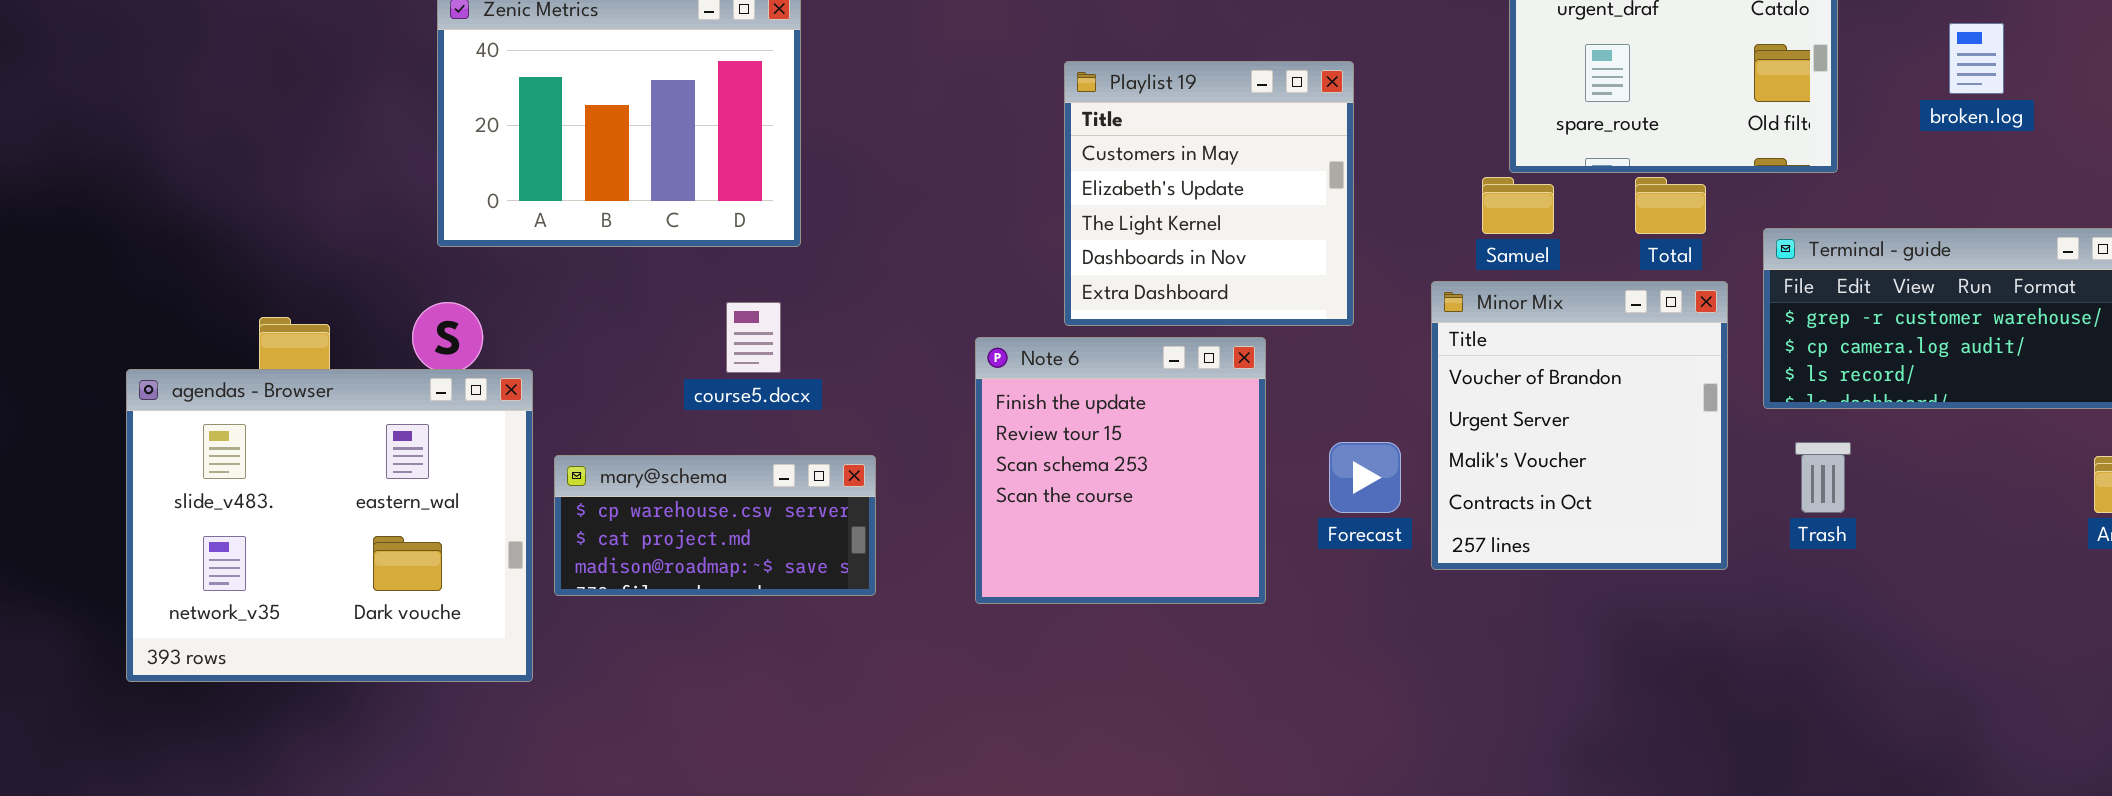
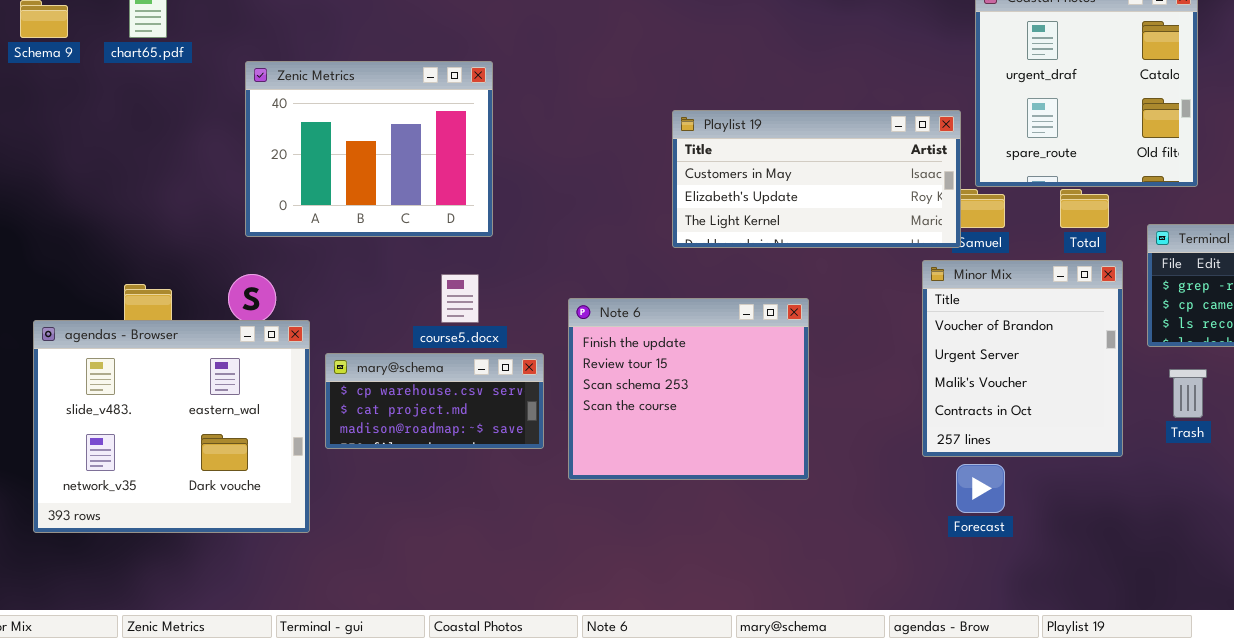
Playlist 19: [1064,61,1354,326] -> [672,110,961,248], resized
Note 6: [975,337,1266,604] -> [568,298,809,480], resized
Forecast: [1329,442,1401,513] -> [956,464,1005,513], moved
mary@schema: [554,455,876,596] -> [325,353,544,449], moved

